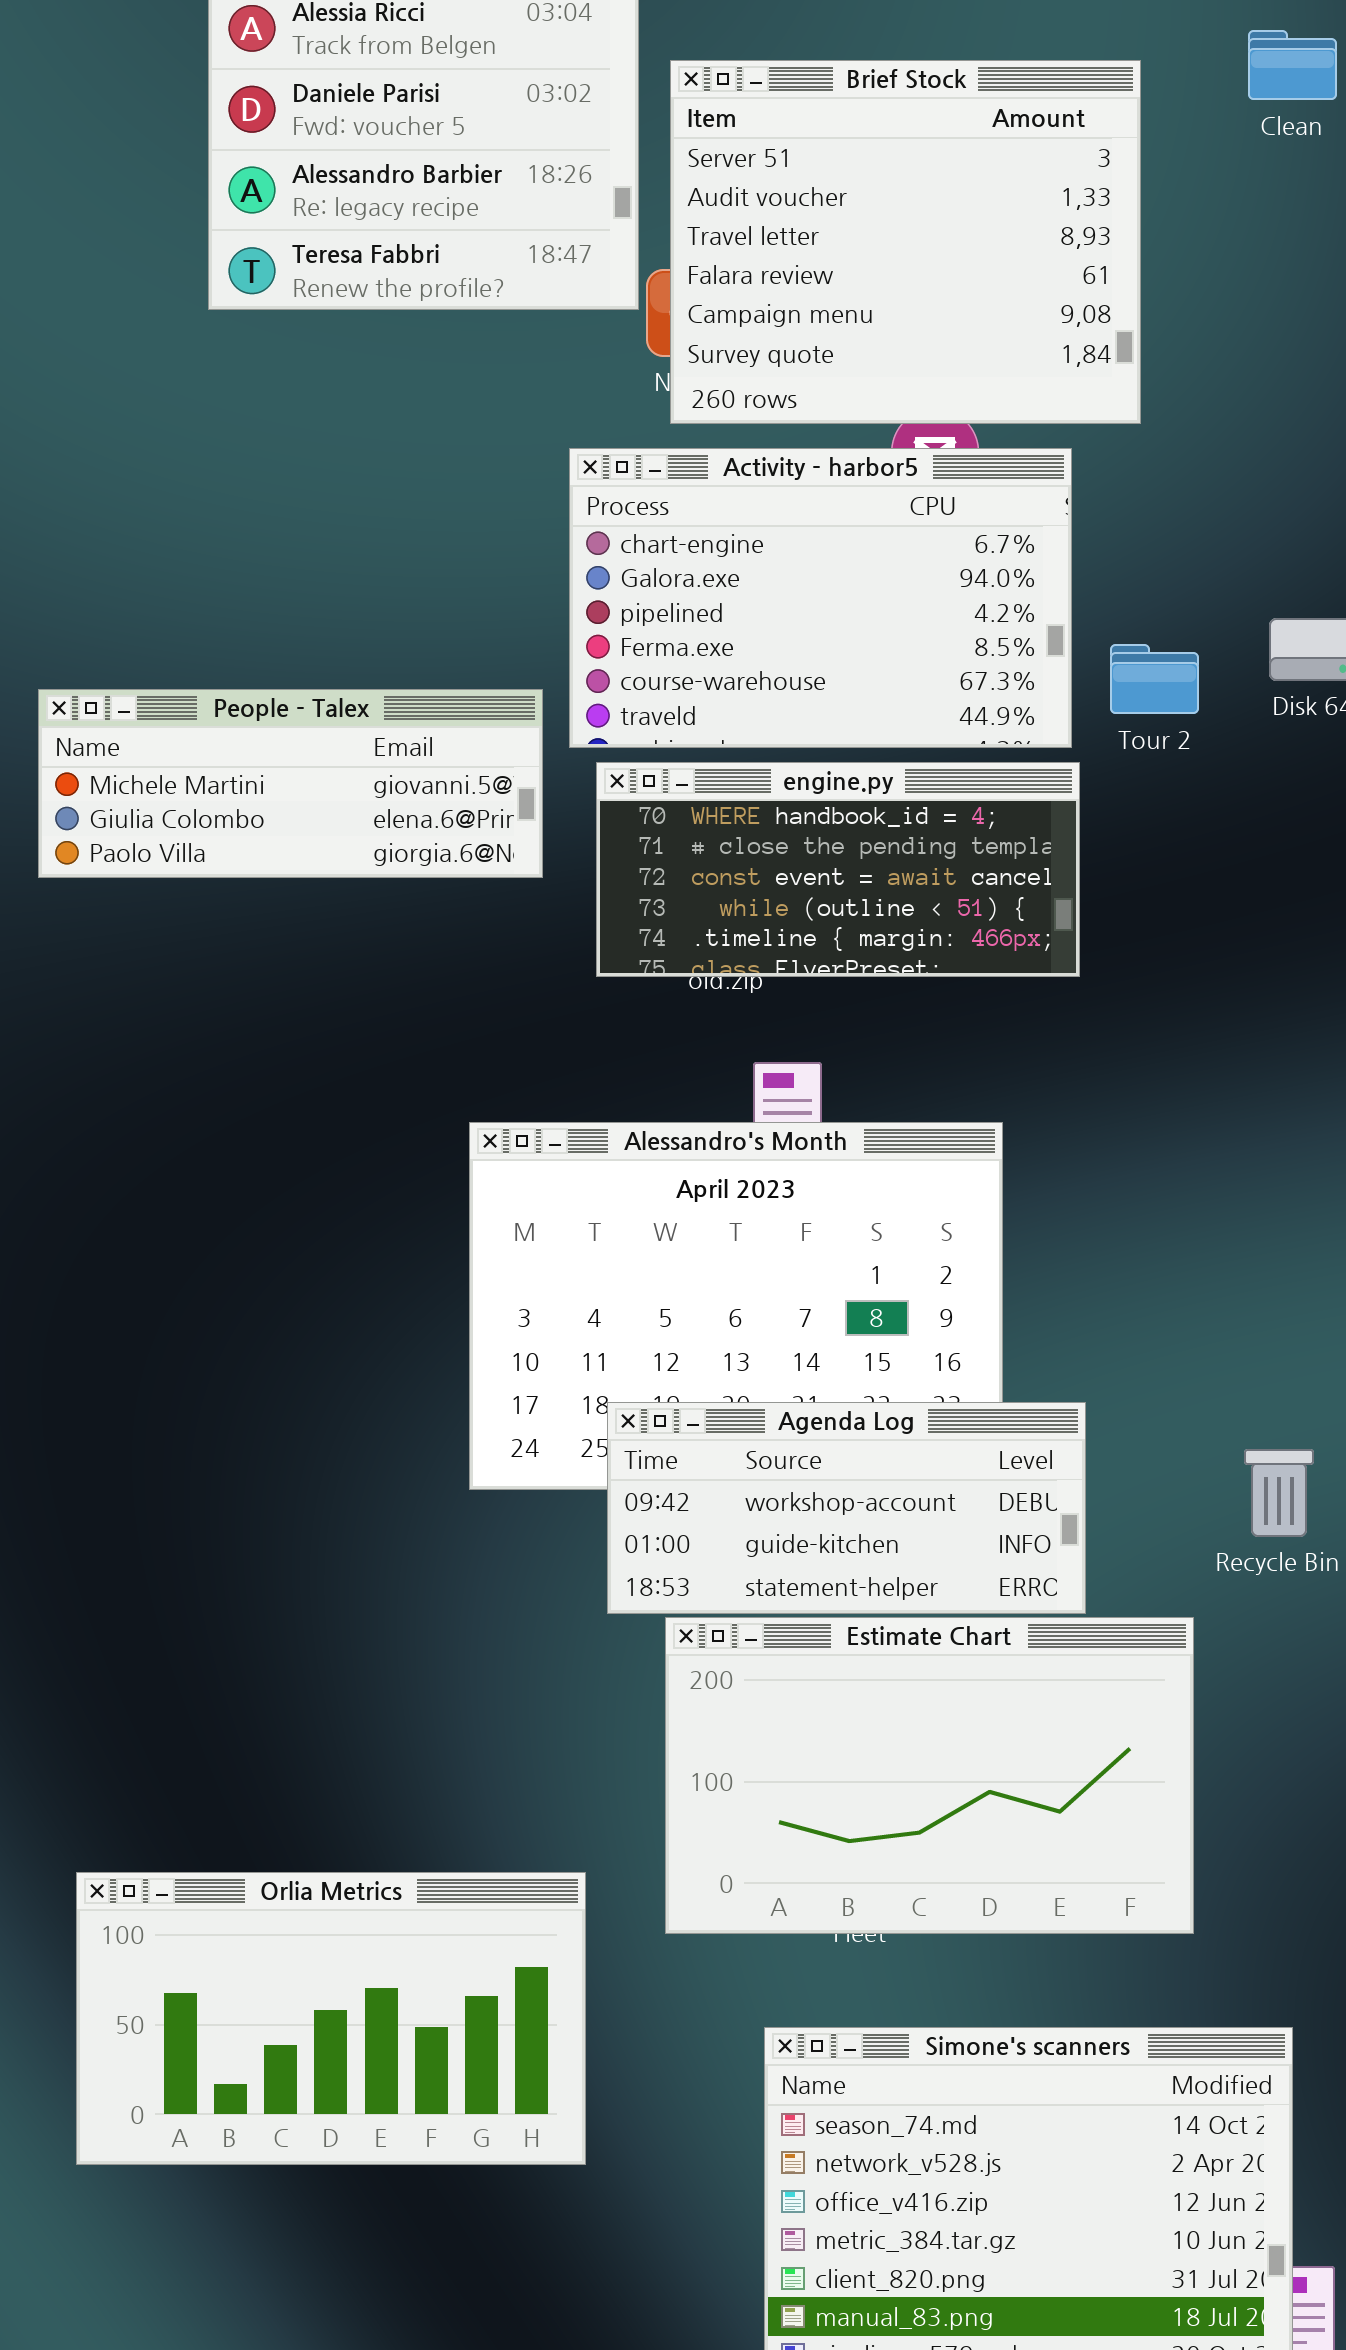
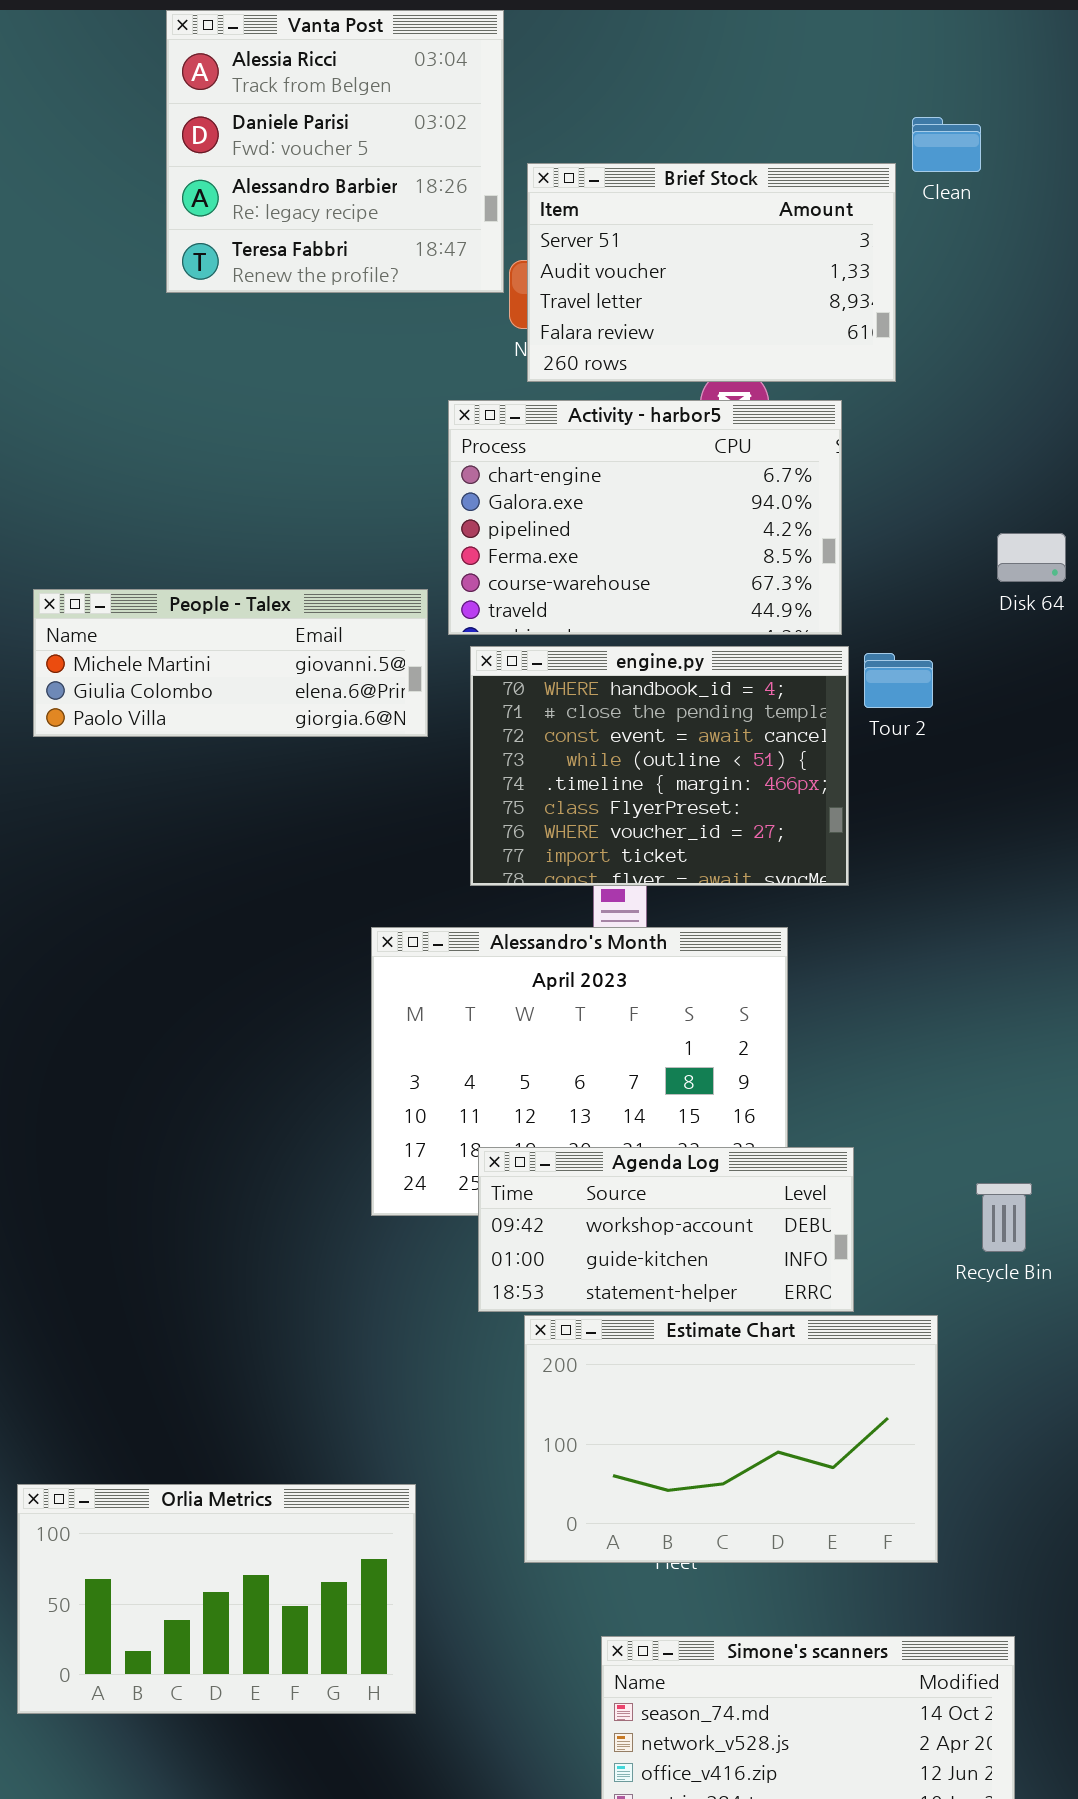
Clean: [1248,30,1337,100] -> [912,117,981,172], moved
Brief Stock: [670,60,1141,424] -> [527,163,896,382], resized
Tour 2: [1110,644,1199,714] -> [864,653,933,708], moved
engine.py: [596,762,1080,977] -> [470,646,849,886], resized
Orlia Metrics: [76,1872,586,2165] -> [17,1484,416,1714], moved

